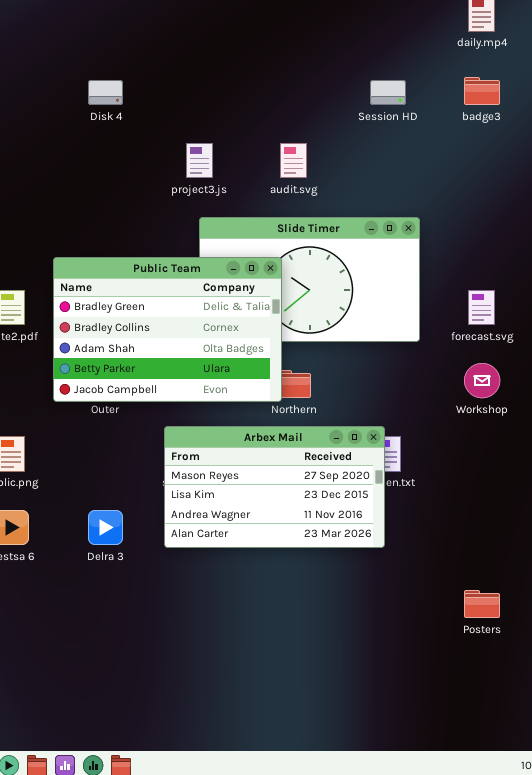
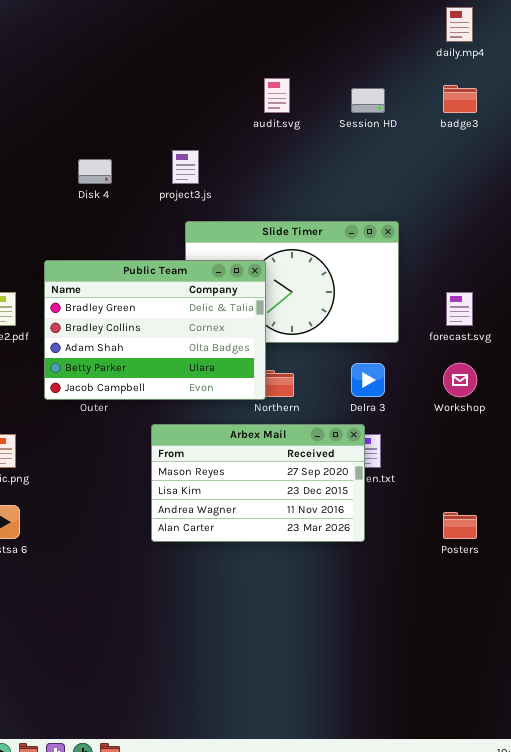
Disk 4: [88,80,123,105] -> [78,159,112,184], moved
audit.svg: [280,143,307,178] -> [264,78,290,113], moved
Delra 3: [88,510,123,545] -> [351,363,385,397], moved
Posters: [464,590,500,618] -> [443,512,477,539], moved

